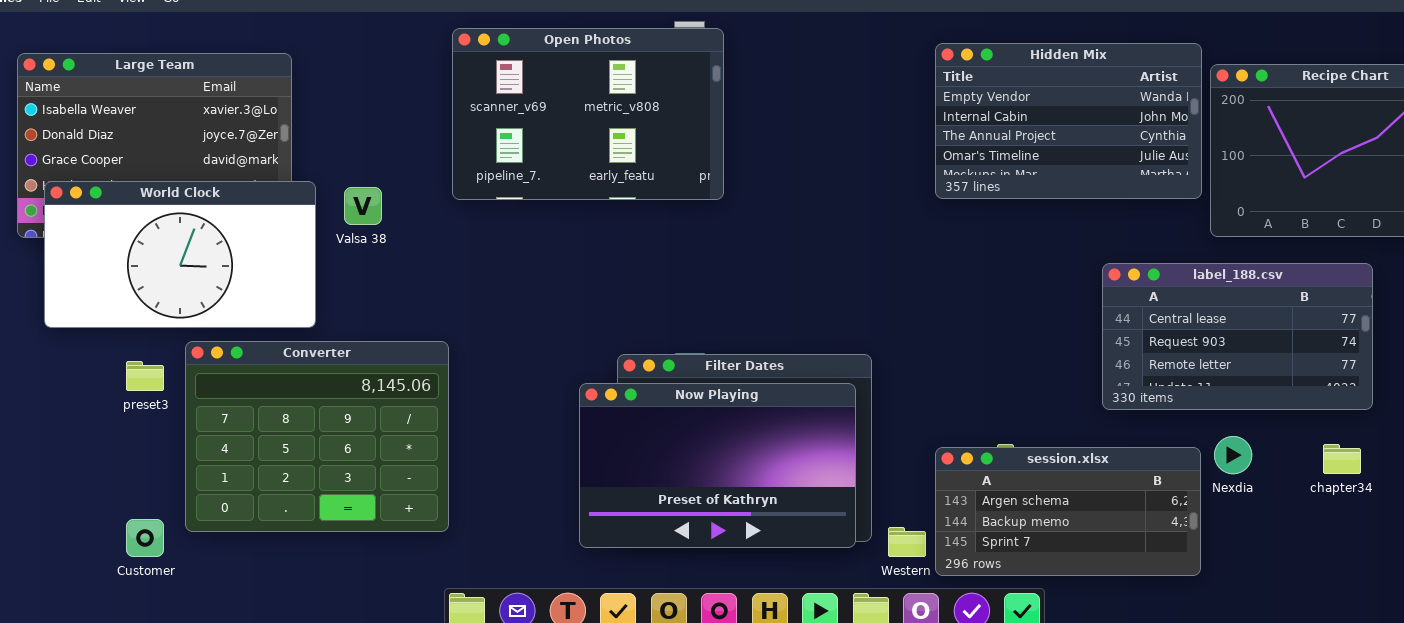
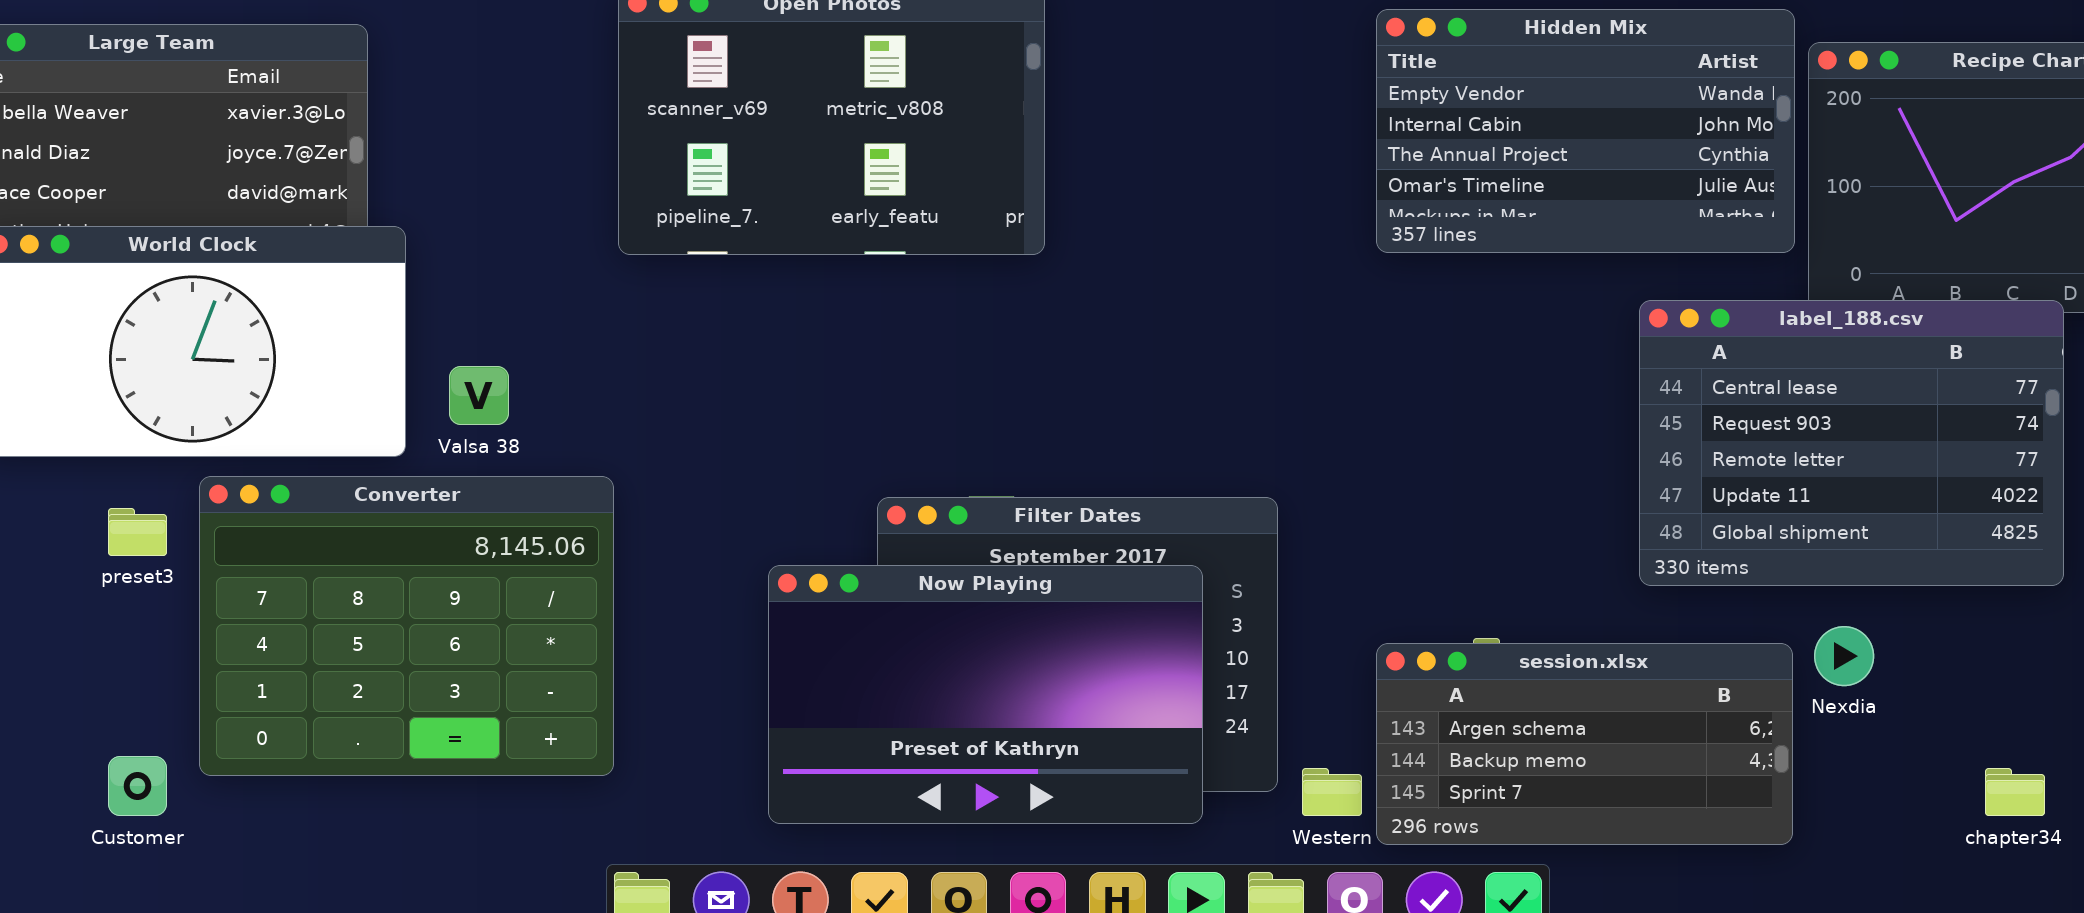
Valsa 38: [344,187,382,225] -> [449,366,509,425], moved
label_188.csv: [1102,263,1373,410] -> [1639,300,2064,586], resized
Now Playing: [579,383,856,548] -> [768,565,1203,824], moved
chapter34: [1323,444,1361,474] -> [1985,768,2045,816], moved

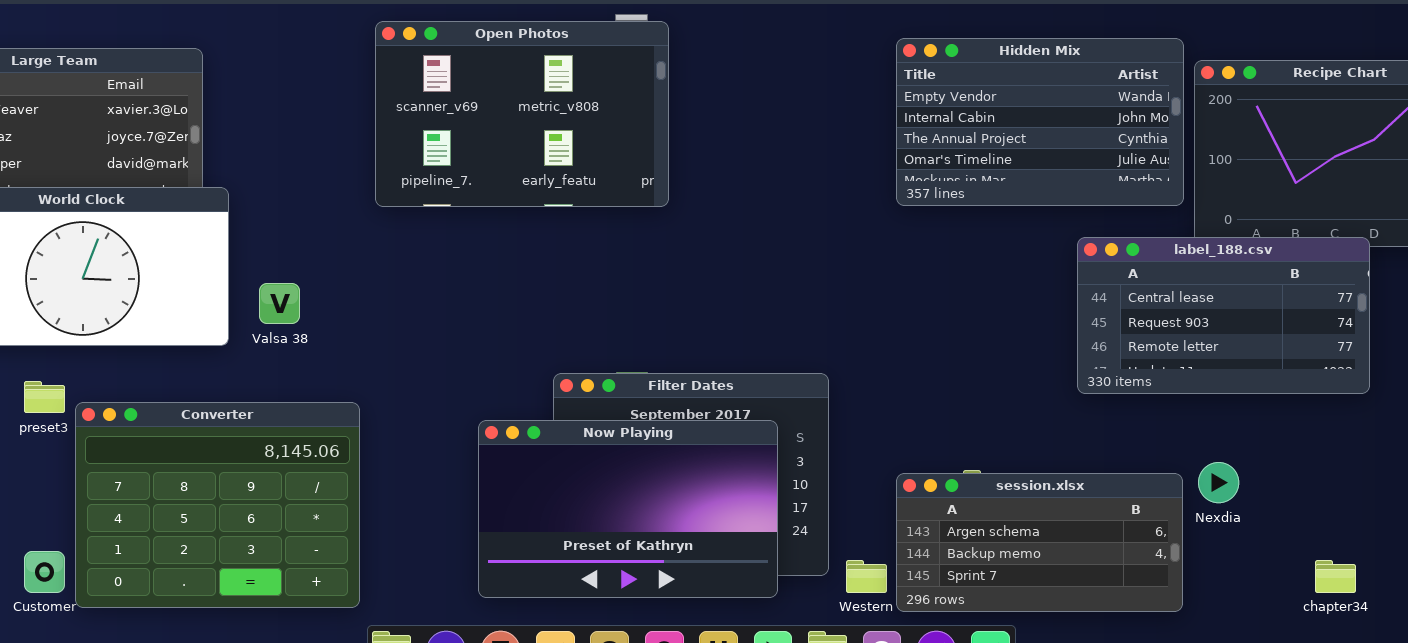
label_188.csv: [1639,300,2064,586] -> [1077,237,1370,394], resized
Converter: [199,476,614,776] -> [75,402,360,608], moved

